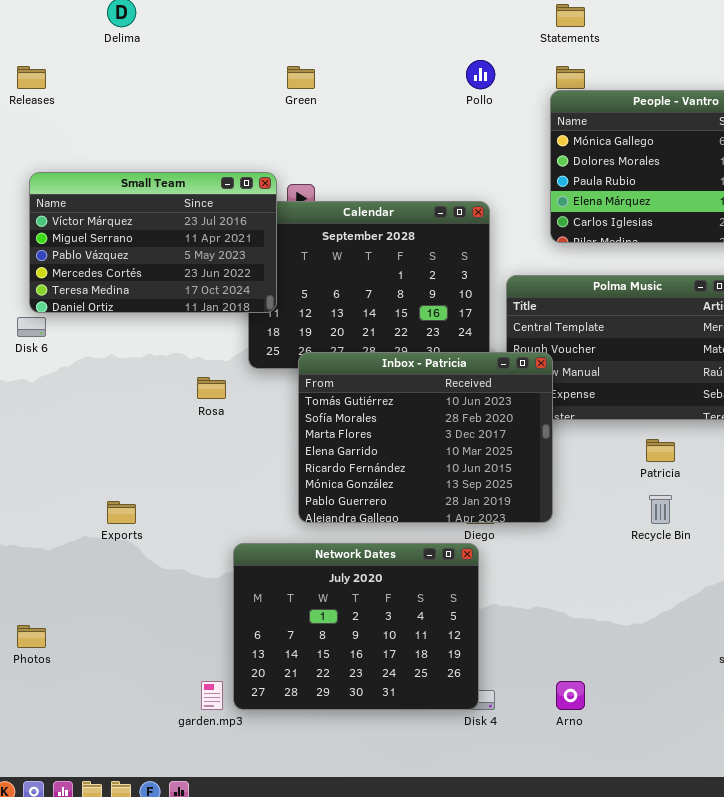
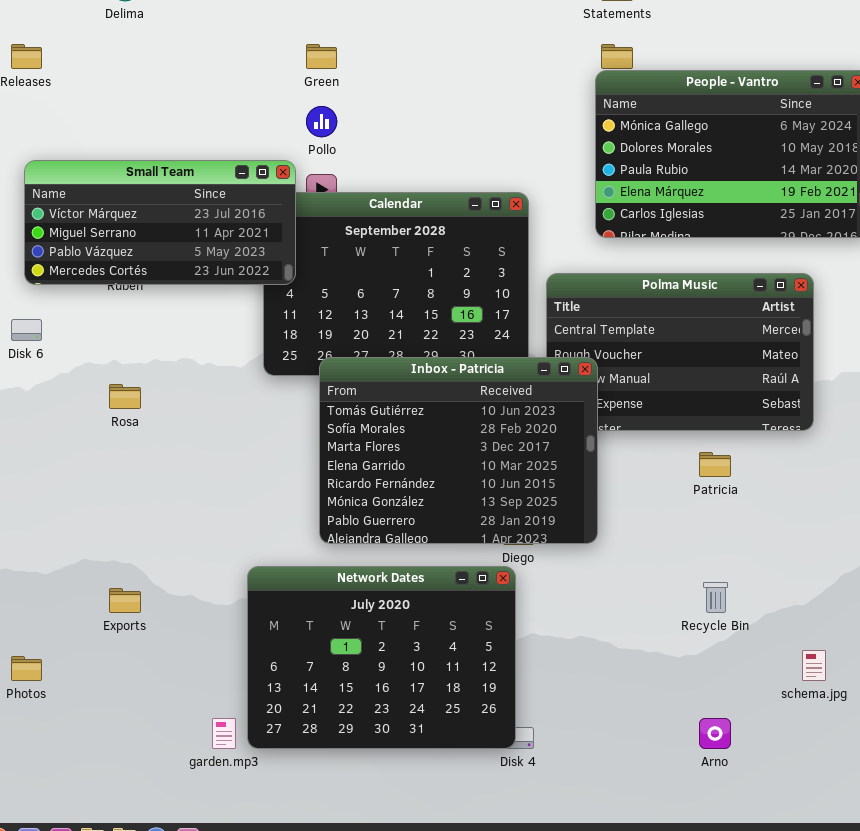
Pollo: [466,60,495,89] -> [306,106,337,137], moved
Small Team: [29,172,277,313] -> [24,160,296,285], resized
Rosa: [197,377,226,399] -> [109,384,141,409], moved
Recycle Bin: [649,495,672,524] -> [703,582,728,613], moved
Exports: [107,501,136,524] -> [109,588,141,613], moved
Arno: [556,681,585,710] -> [699,718,731,749], moved

